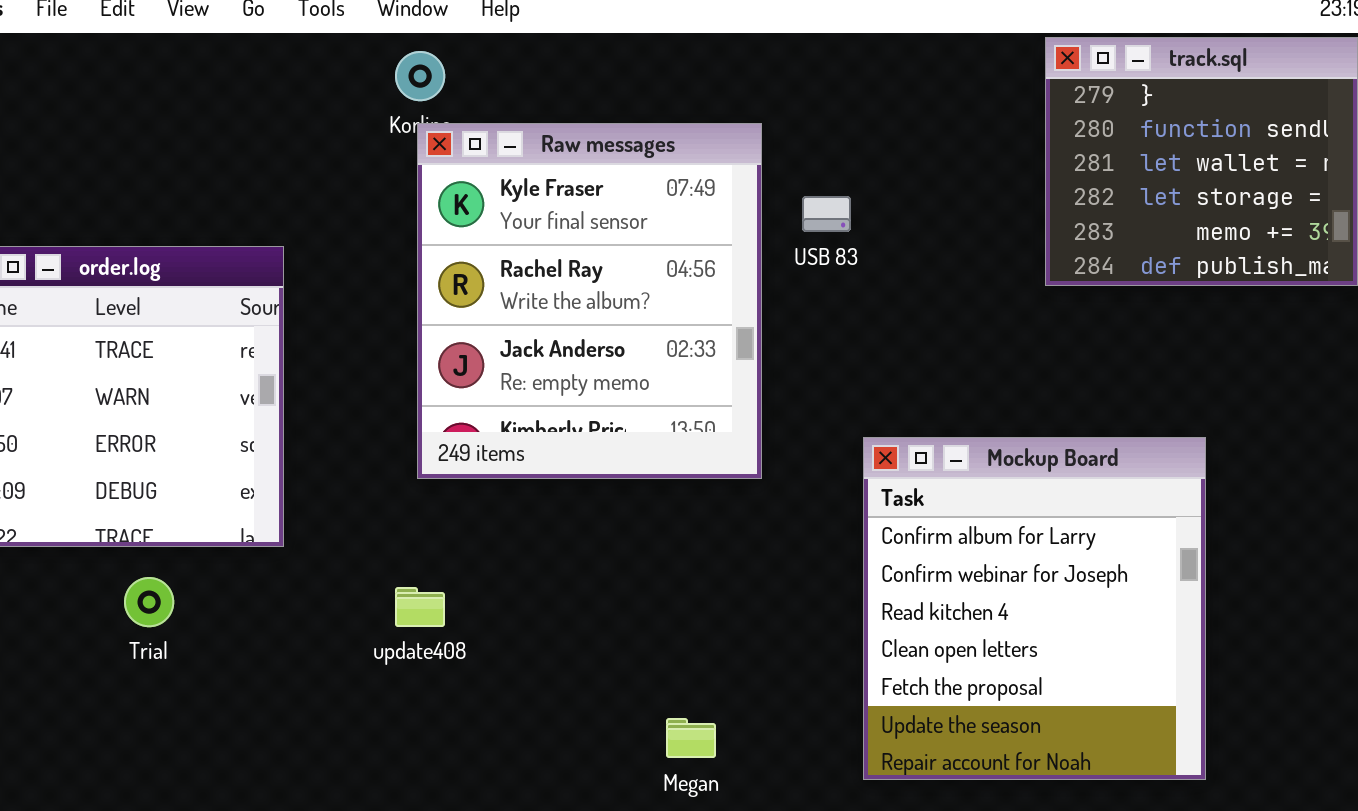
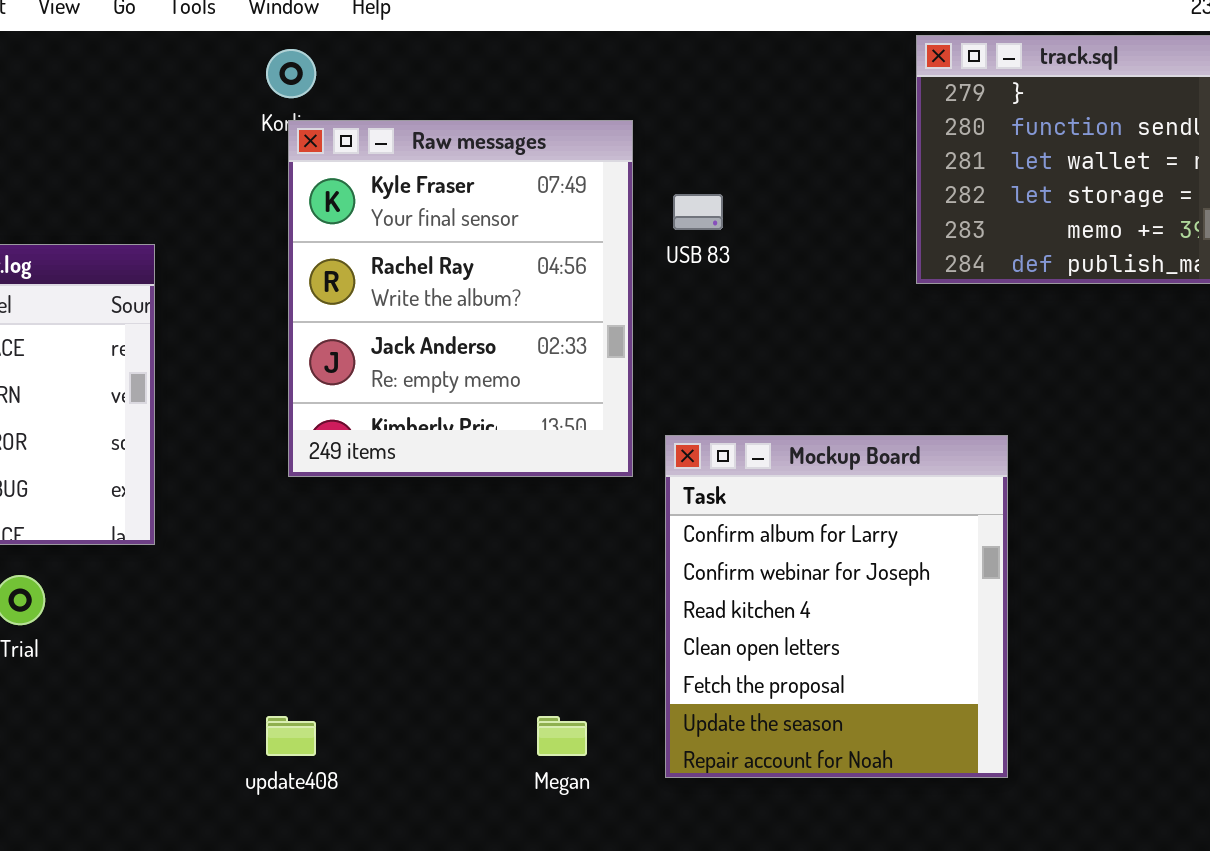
Mockup Board: [863,437,1206,780] -> [665,435,1008,778], moved
update408: [395,587,445,627] -> [266,716,316,756], moved

